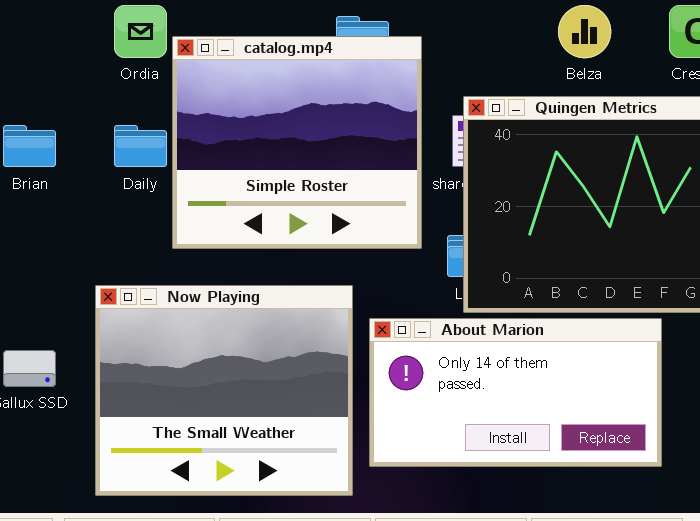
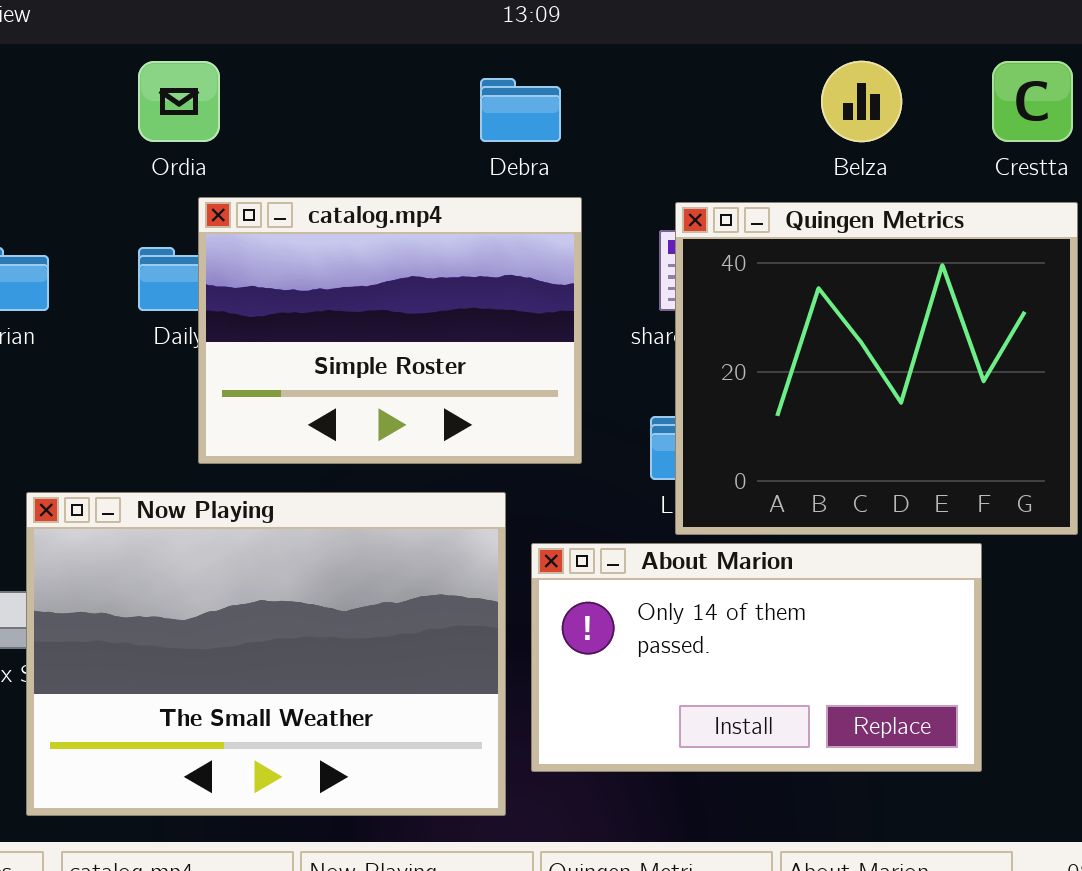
catalog.mp4: [172,36,422,249] -> [198,197,582,464], moved, resized
Now Playing: [95,285,353,496] -> [26,492,506,816], resized

